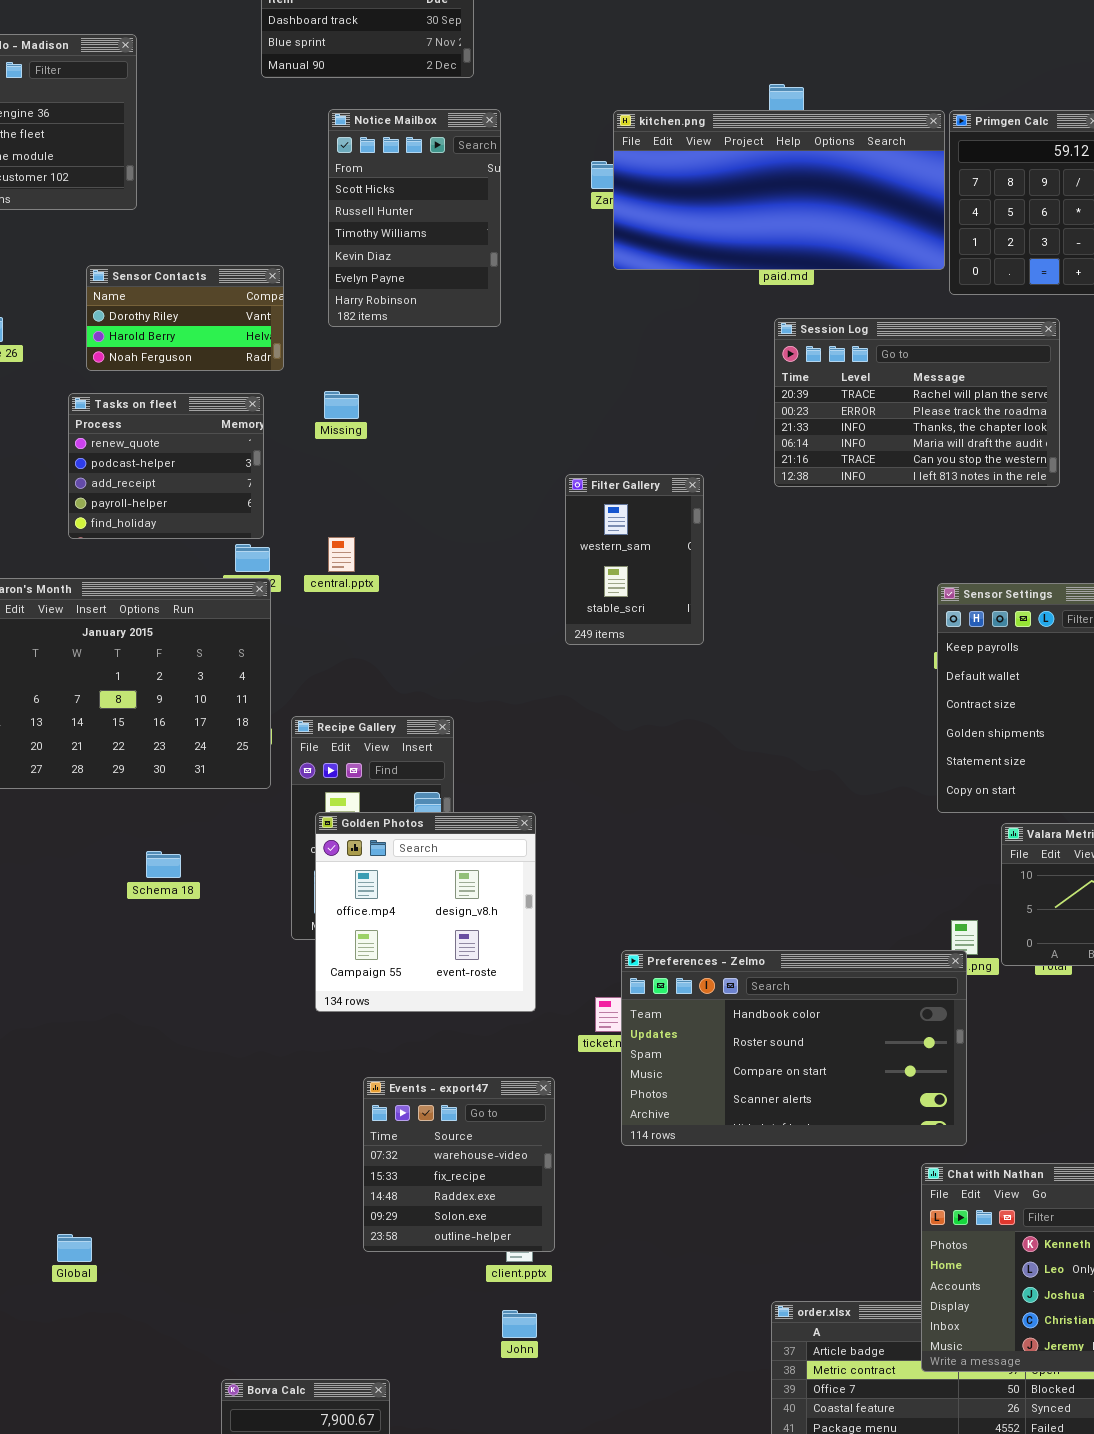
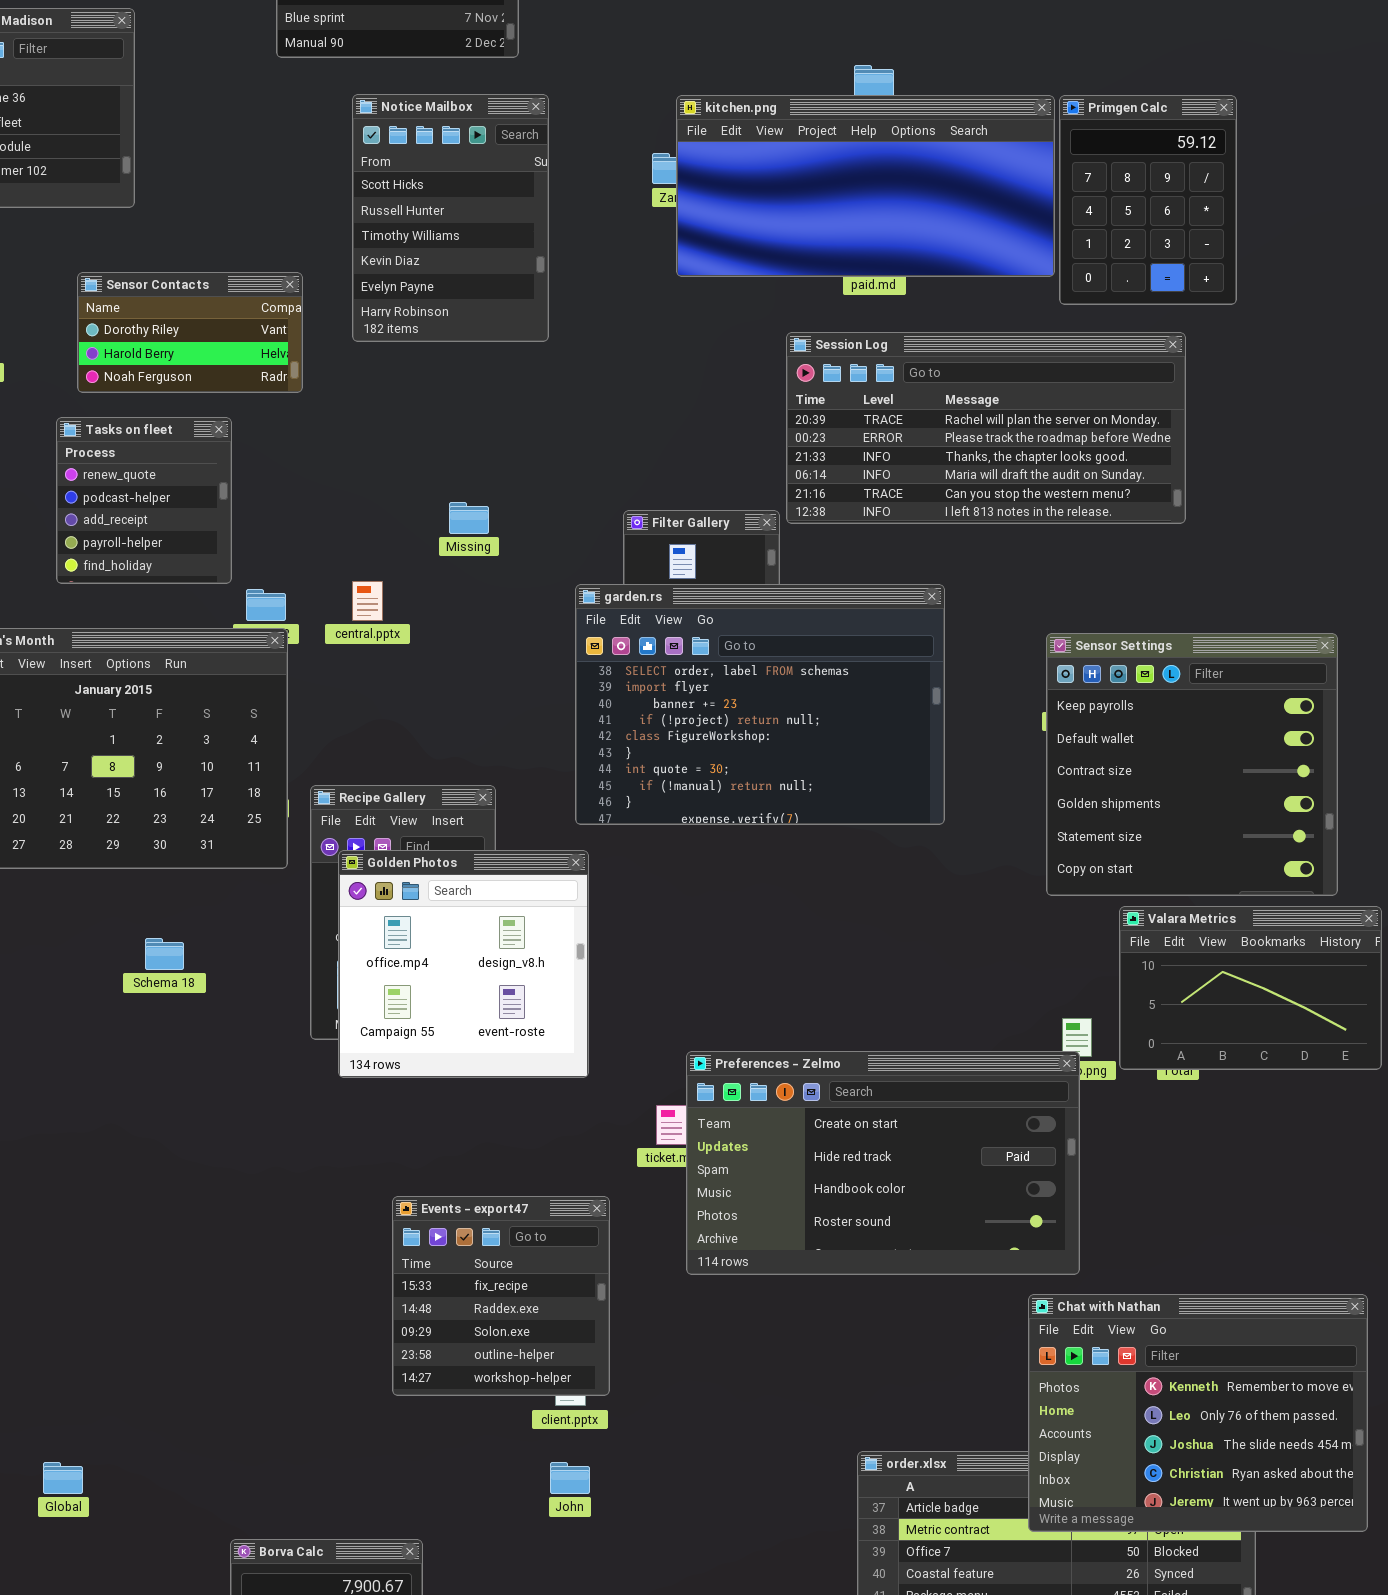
Session Log: [774,318,1060,487] -> [786,332,1186,524], resized
Missing: [324,391,359,419] -> [449,502,489,534], moved
Tasks on fleet: [68,393,264,539] -> [56,417,232,584], resized
garden.rs: none -> [575,584,945,825], opened
Golden Photos: [315,812,536,1012] -> [338,850,589,1078], moved
Preferences - Zelmo: [621,950,967,1146] -> [686,1051,1080,1275], scrolled up 2 rows
Events - export47: [363,1077,555,1252] -> [392,1196,610,1396], scrolled down 1 row
Global: [57,1234,92,1262] -> [43,1462,83,1494], moved

